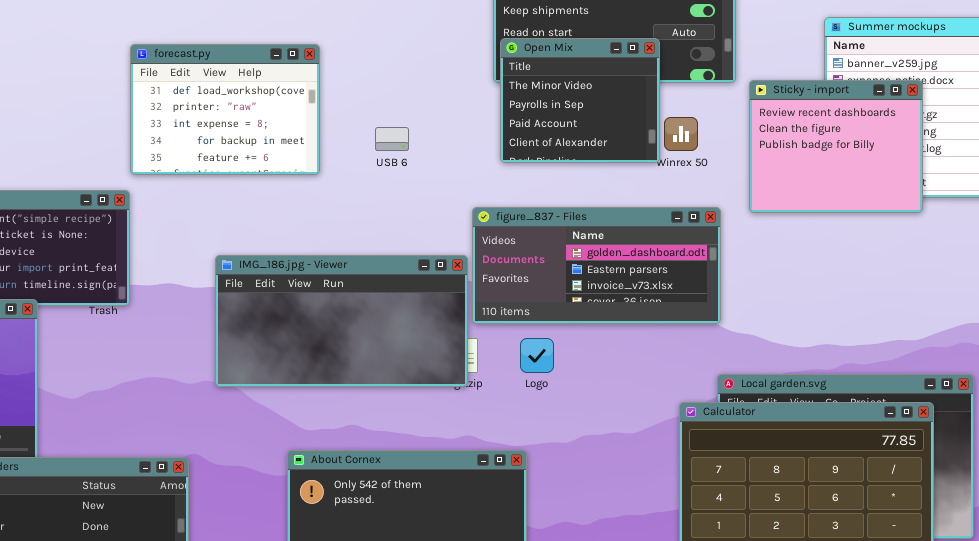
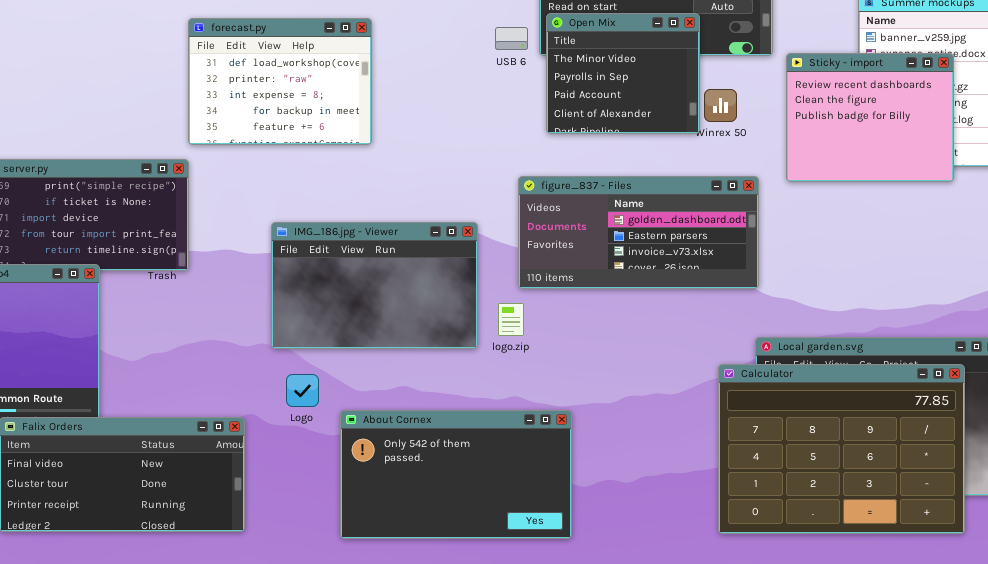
USB 6: [375,127,409,151] -> [495,27,528,50], moved
IMG_186.jpg - Viewer: [215,255,468,387] -> [271,222,478,349], resized
Logo: [520,338,554,373] -> [286,374,319,407], moved

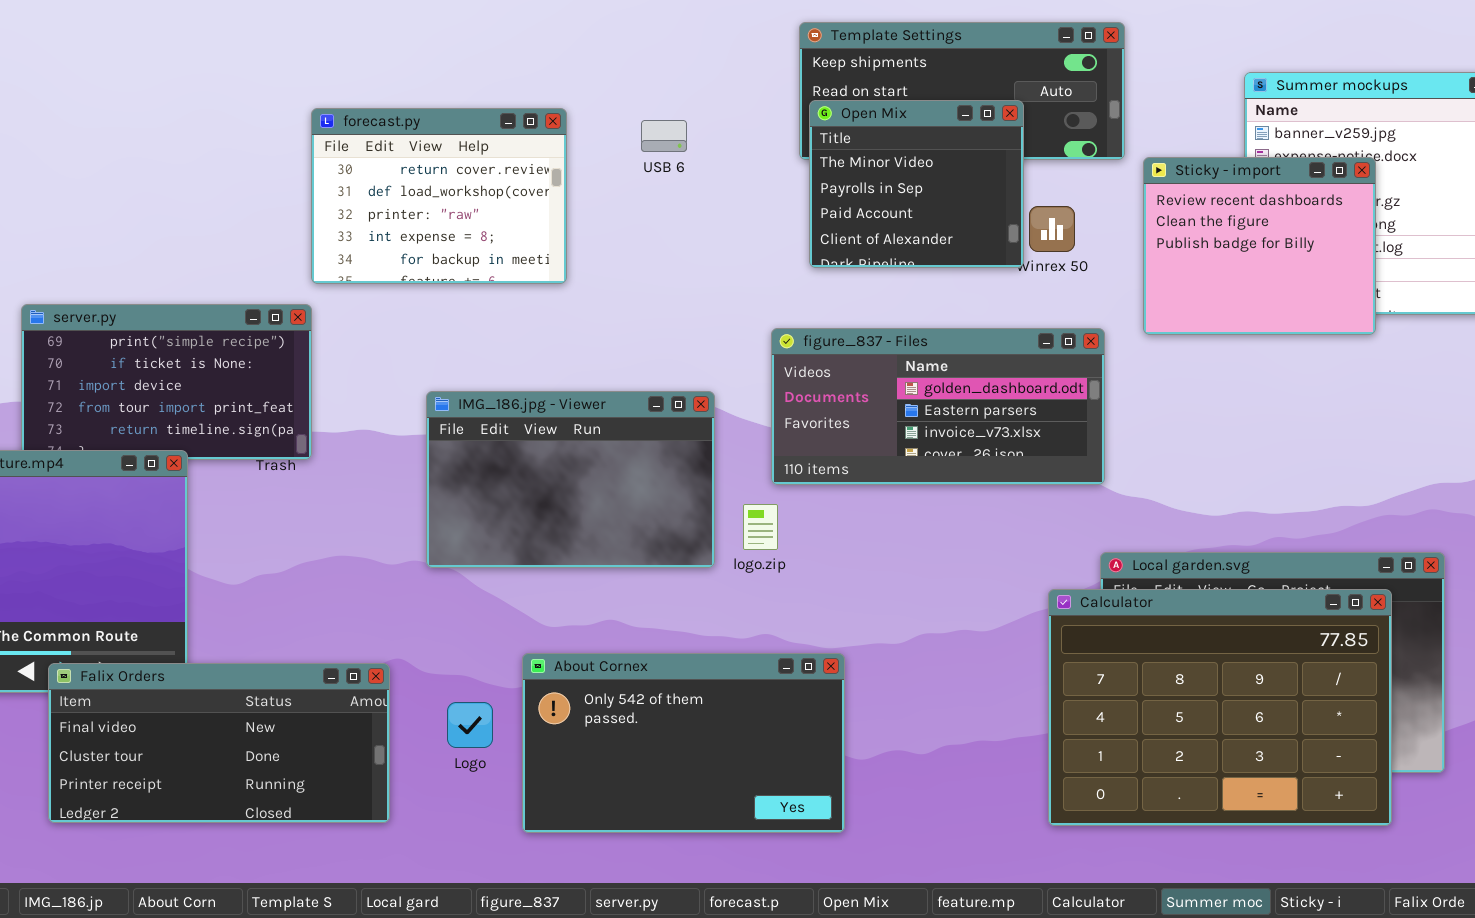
forecast.py: [188,18,372,145] -> [311,108,567,284], scrolled up 1 row
USB 6: [495,27,528,50] -> [641,120,687,152], moved
Logo: [286,374,319,407] -> [447,702,493,748], moved

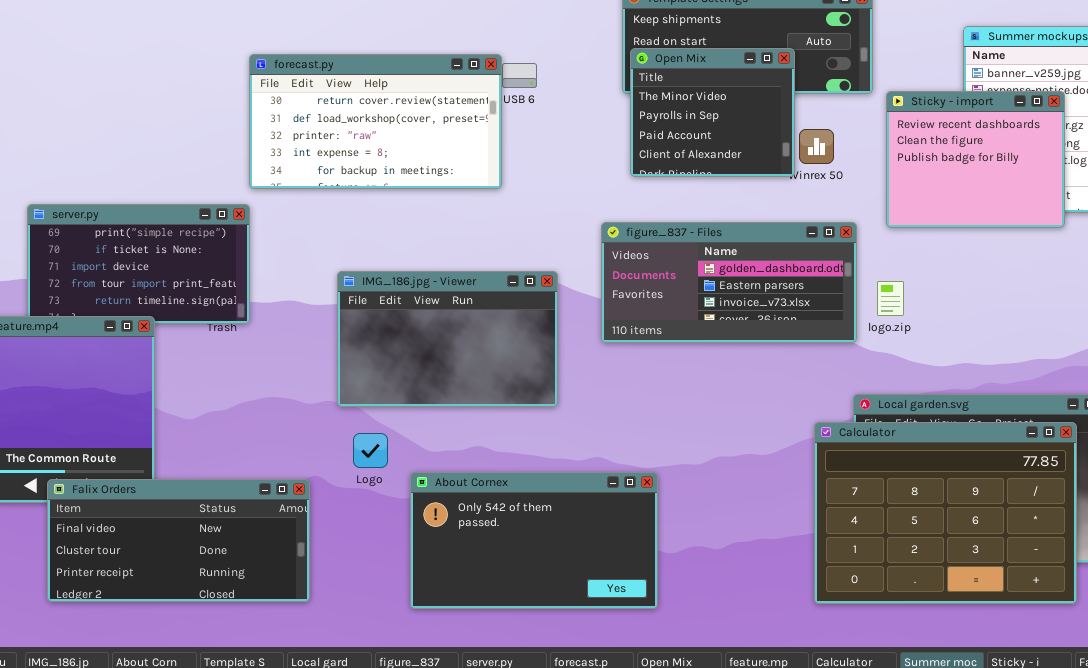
forecast.py: [311,108,567,284] -> [249,54,502,189], resized
logo.zip: [743,504,778,550] -> [877,281,904,316], moved
Logo: [447,702,493,748] -> [353,433,388,468], moved

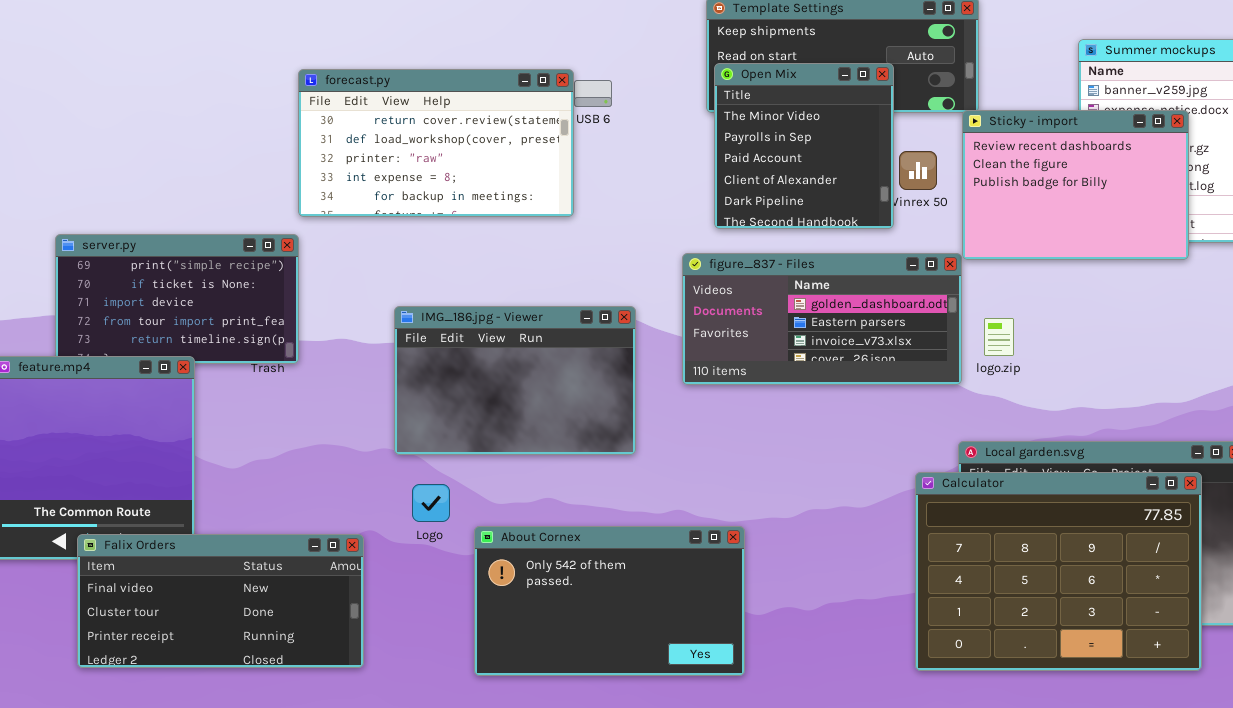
Open Mix: [630,48,795,177] -> [714,63,894,229], resized
Sticky - import: [886,91,1065,228] -> [962,110,1189,260], resized

